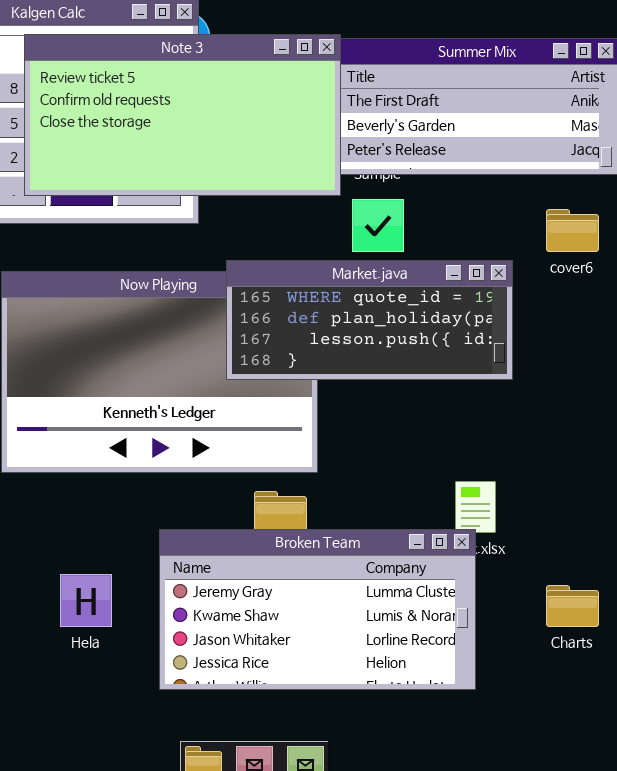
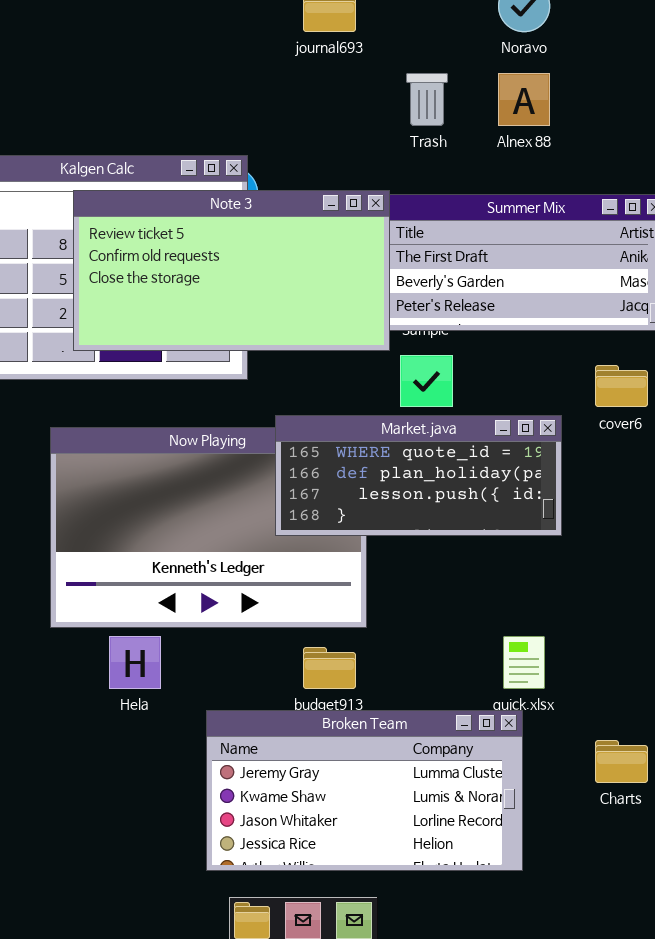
Broken Team: [159,529,476,690] -> [206,710,523,871], moved
Hela: [60,574,112,627] -> [109,636,161,689], moved

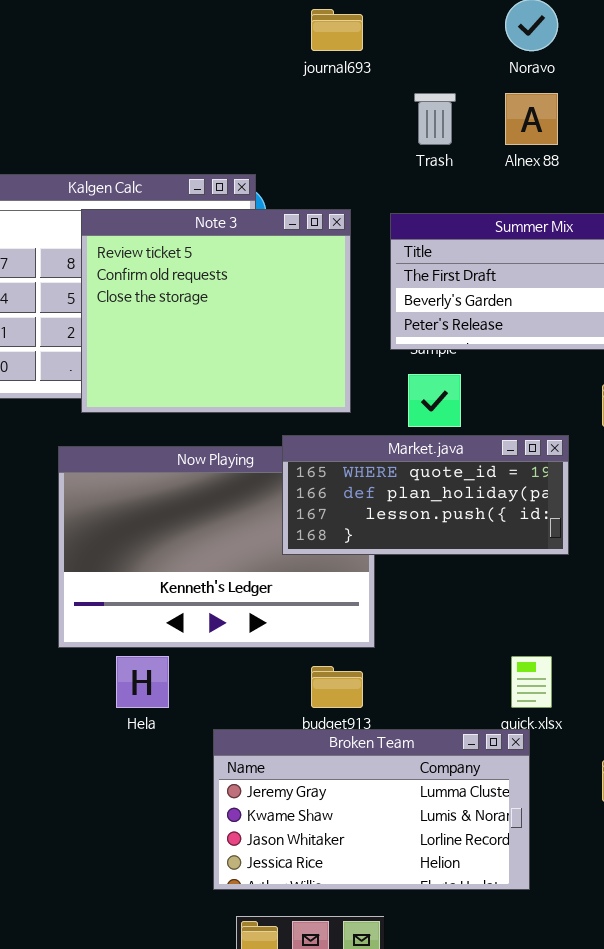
Note 3: [73,190,390,351] -> [81,209,351,413], resized

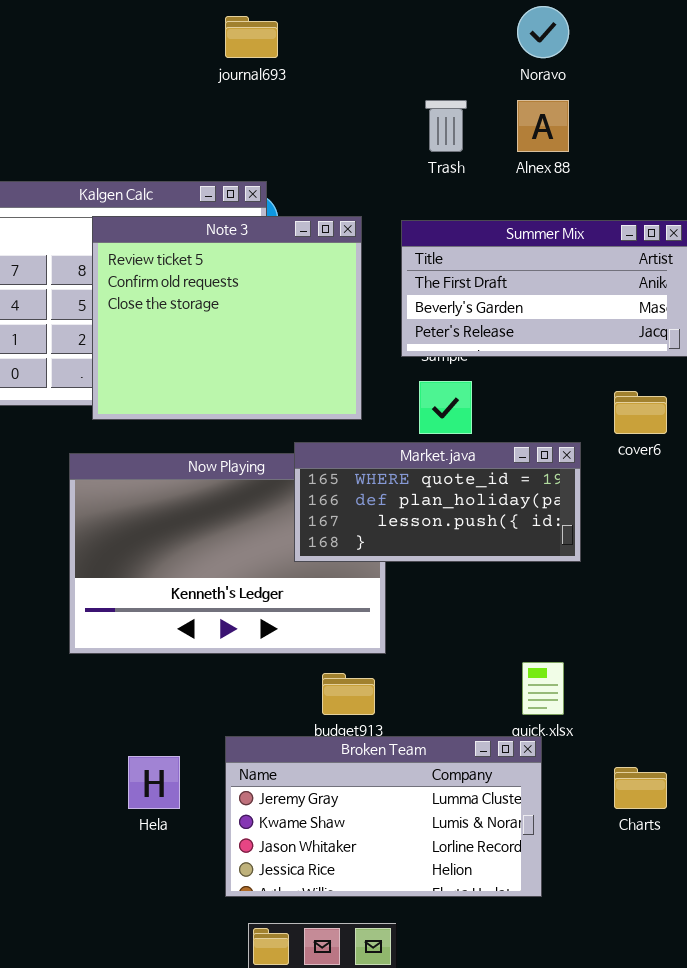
journal693: [311,9,363,51] -> [225,16,278,58], moved
Hela: [116,656,169,708] -> [128,756,180,809], moved

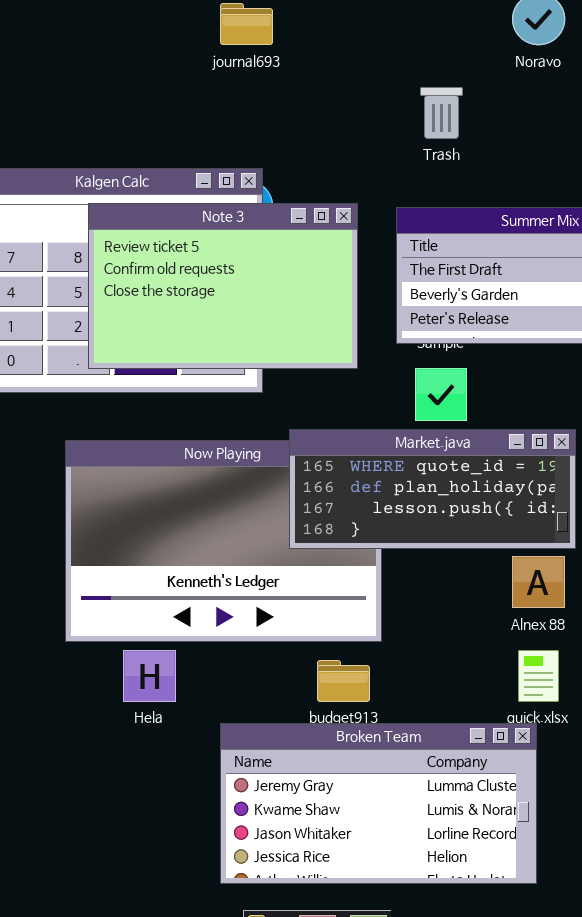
Alnex 88: [517,100,569,152] -> [512,556,565,608], moved
Note 3: [92,216,362,420] -> [88,203,358,369], resized
Hela: [128,756,180,809] -> [123,650,176,702], moved

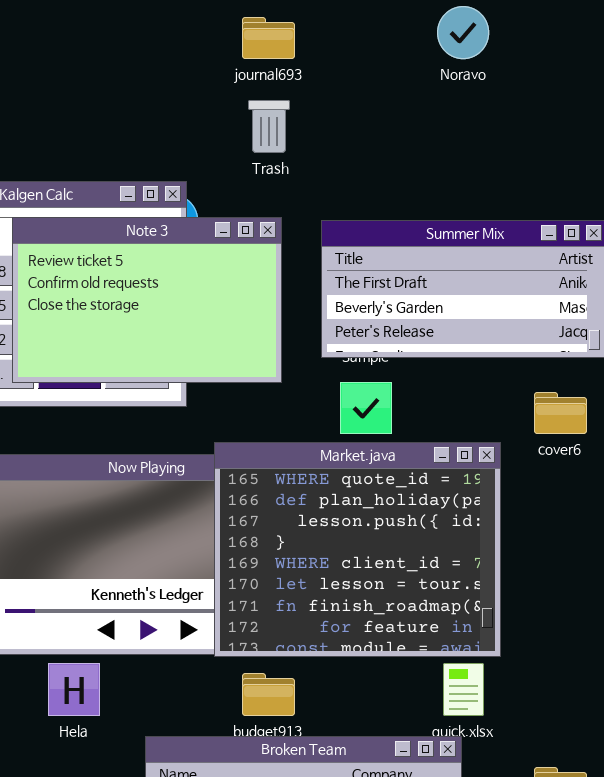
journal693: [220,3,273,45] -> [242,17,295,59], moved
Trash: [420,87,463,139] -> [248,100,290,153], moved
Market.java: [289,429,576,549] -> [214,442,501,657], resized

